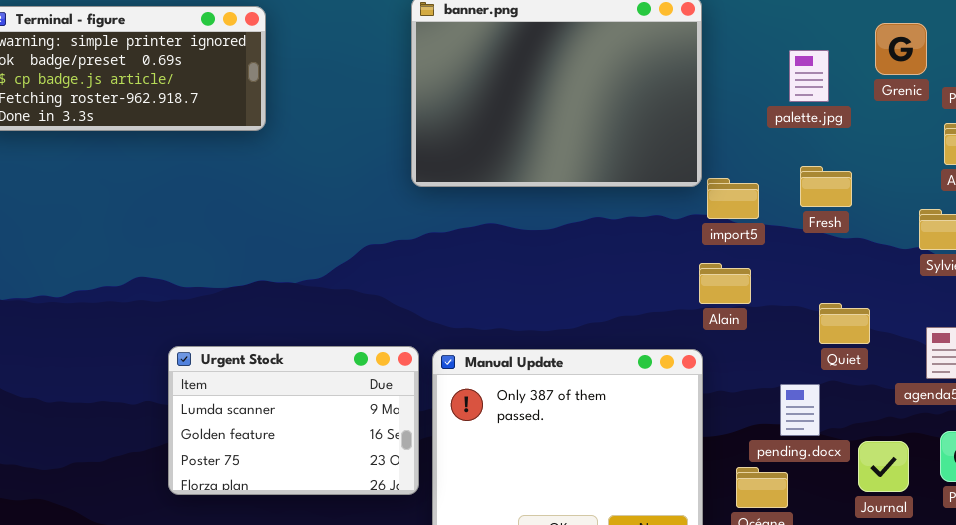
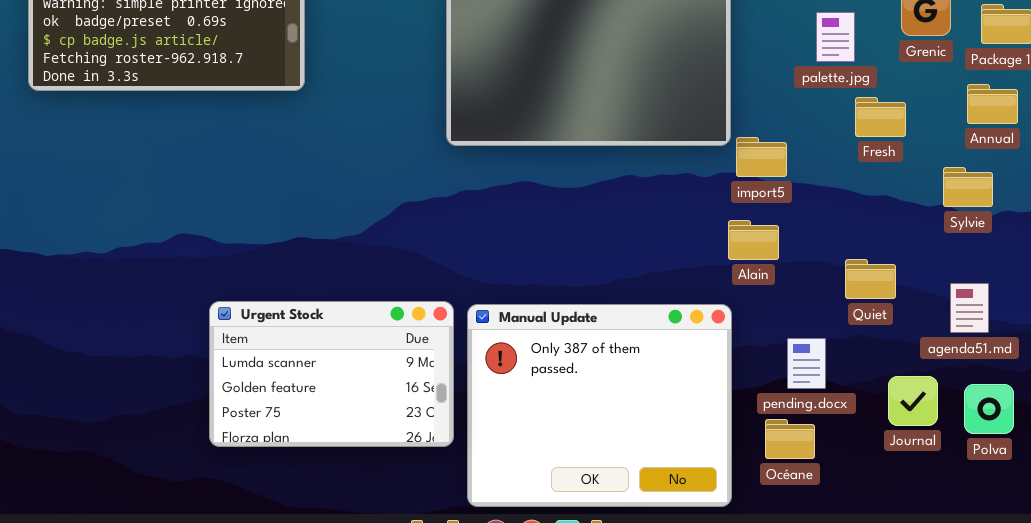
Fresh: [800,166,852,207] -> [855,97,906,137], moved
pending.docx: [780,384,820,436] -> [787,338,826,389], moved
Journal: [858,441,909,492] -> [888,376,938,426], moved

